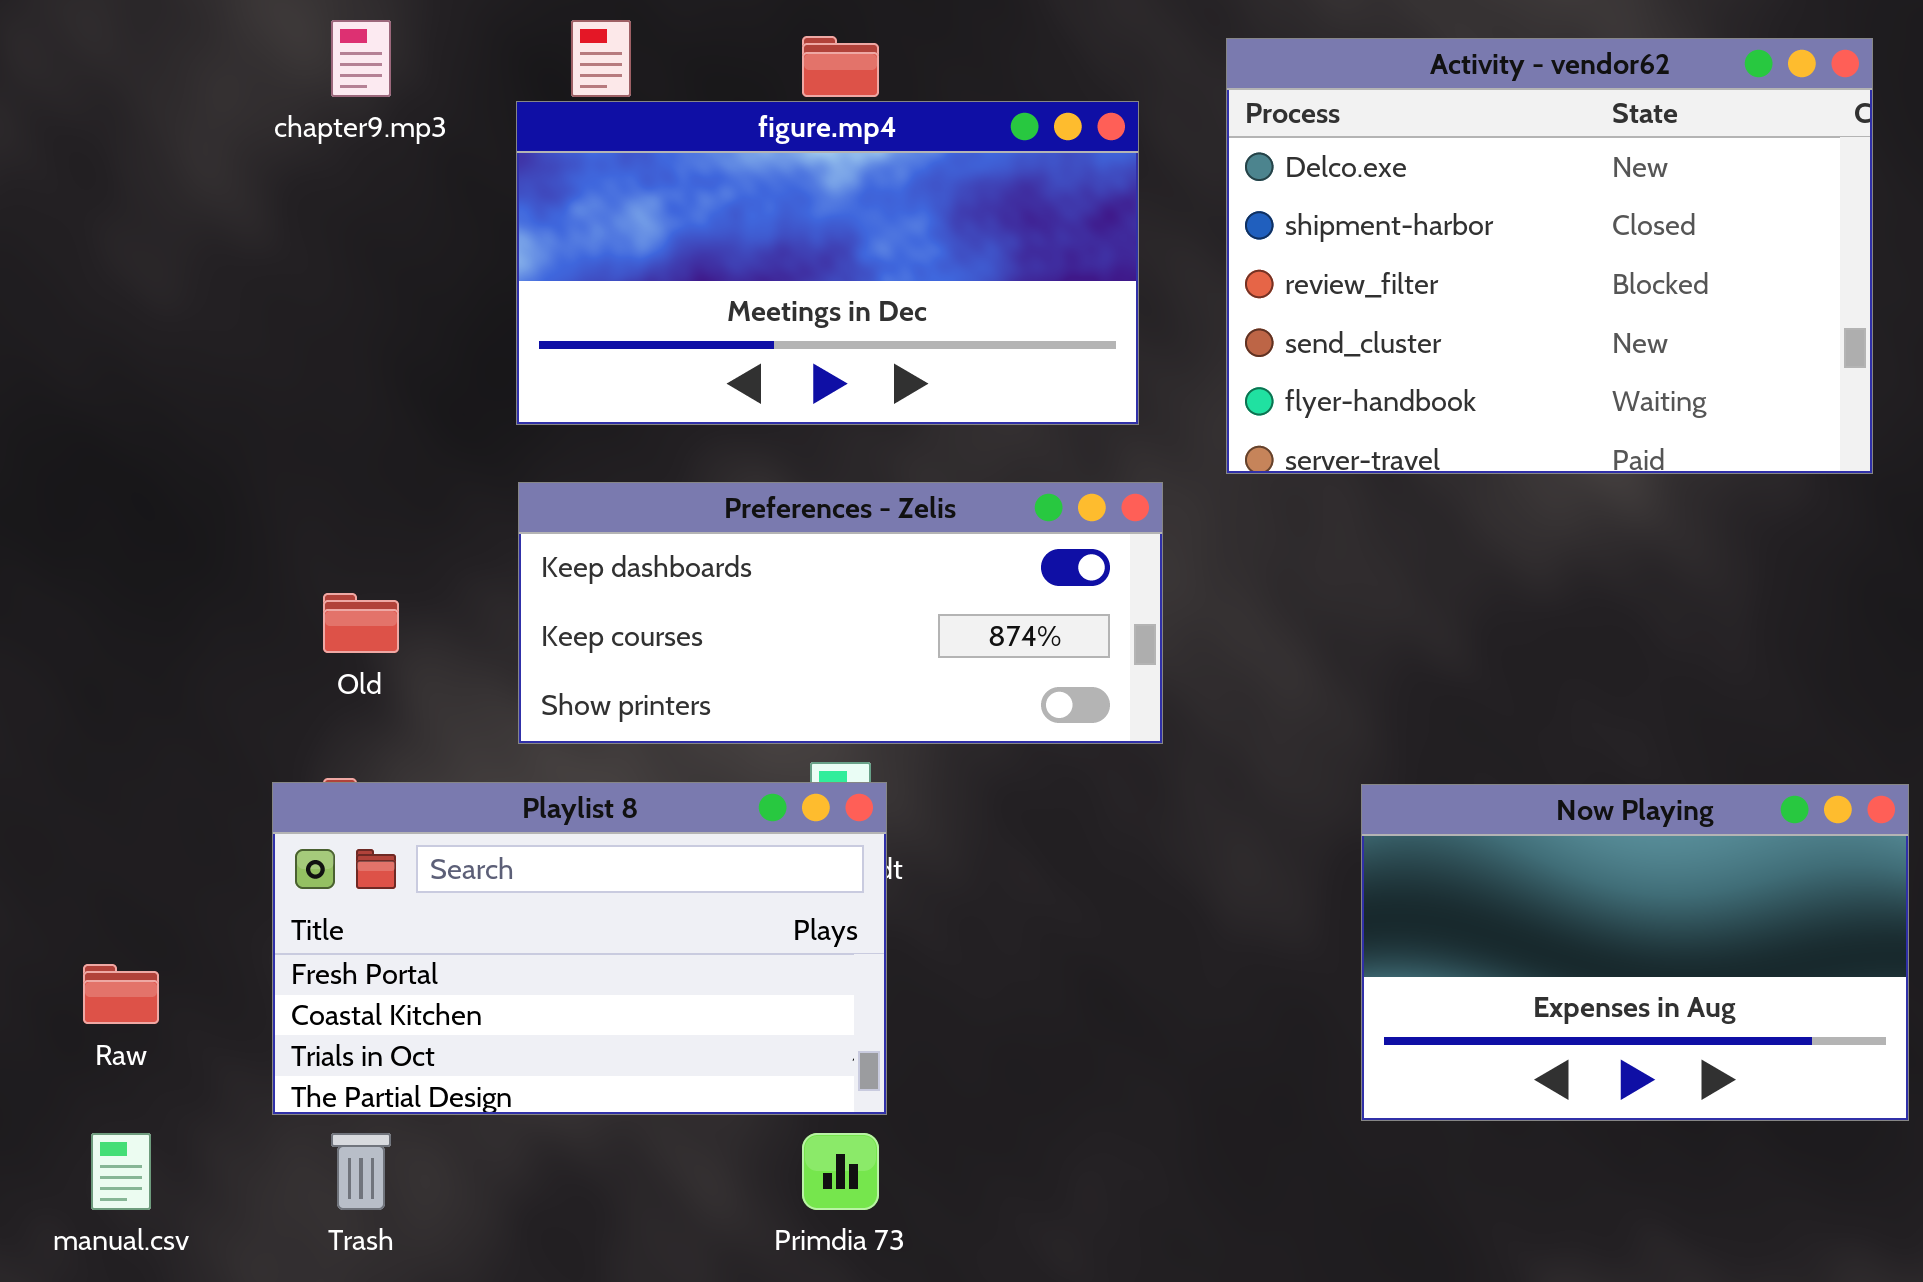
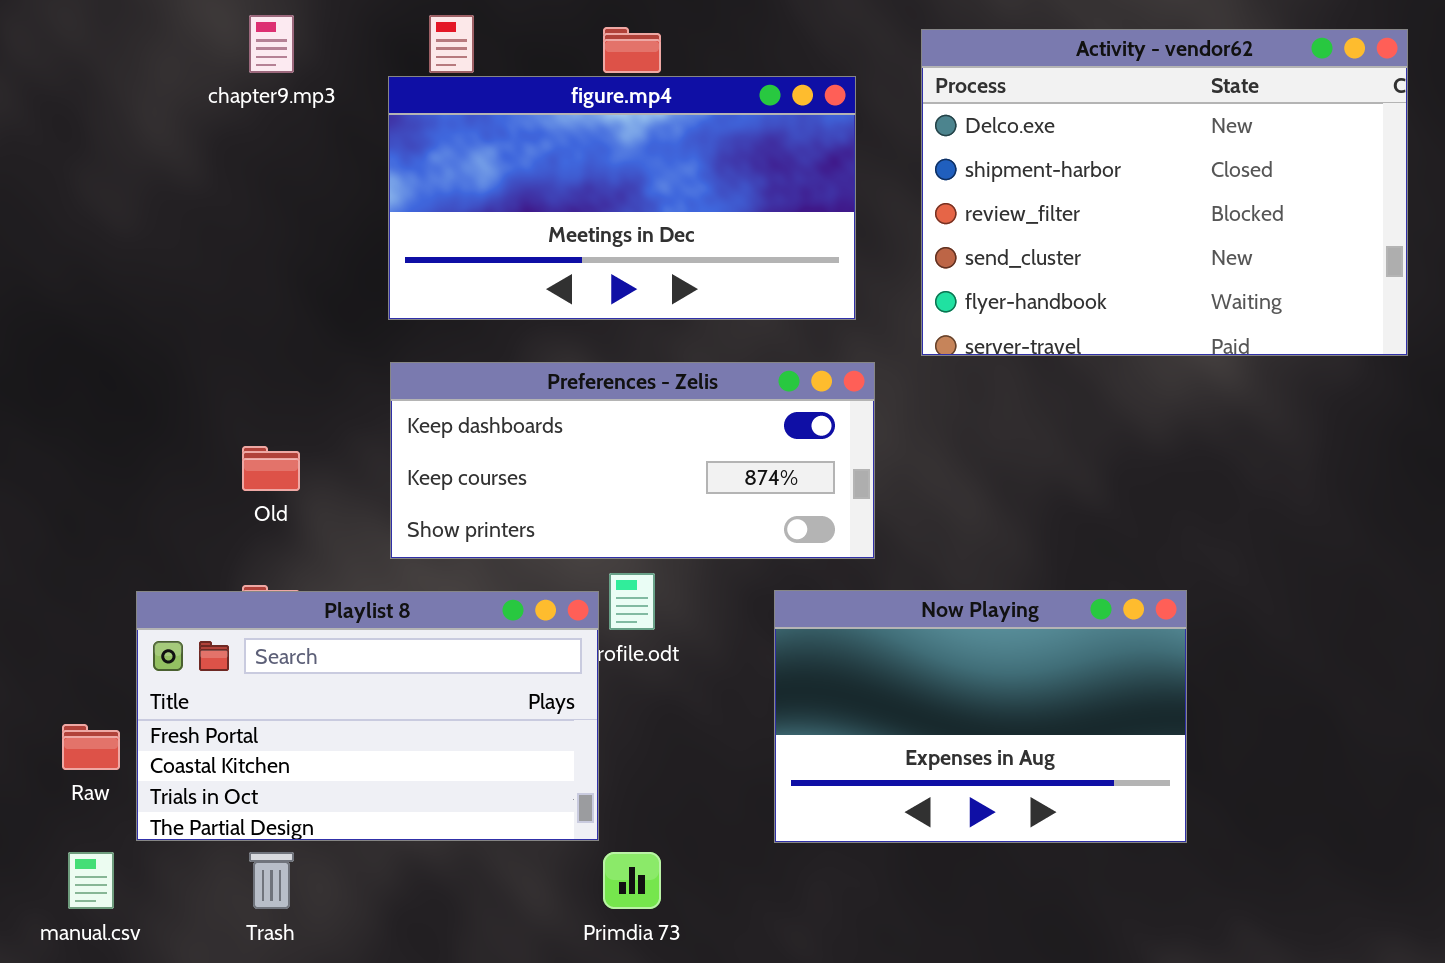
Playlist 8: [272,782,887,1115] -> [136,591,599,841], moved
Now Playing: [1361,784,1909,1121] -> [774,590,1187,843], moved

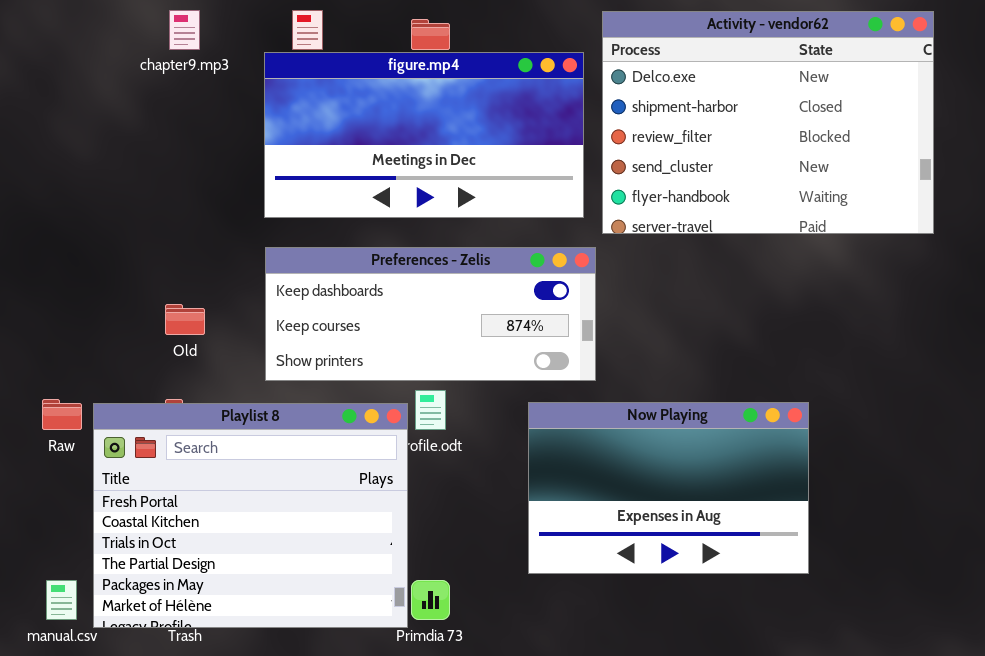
Activity - vendor62: [921,29,1408,356] -> [602,11,934,234], moved
Playlist 8: [136,591,599,841] -> [93,403,408,628], resized
Raw: [62,724,120,770] -> [42,399,82,430], moved

